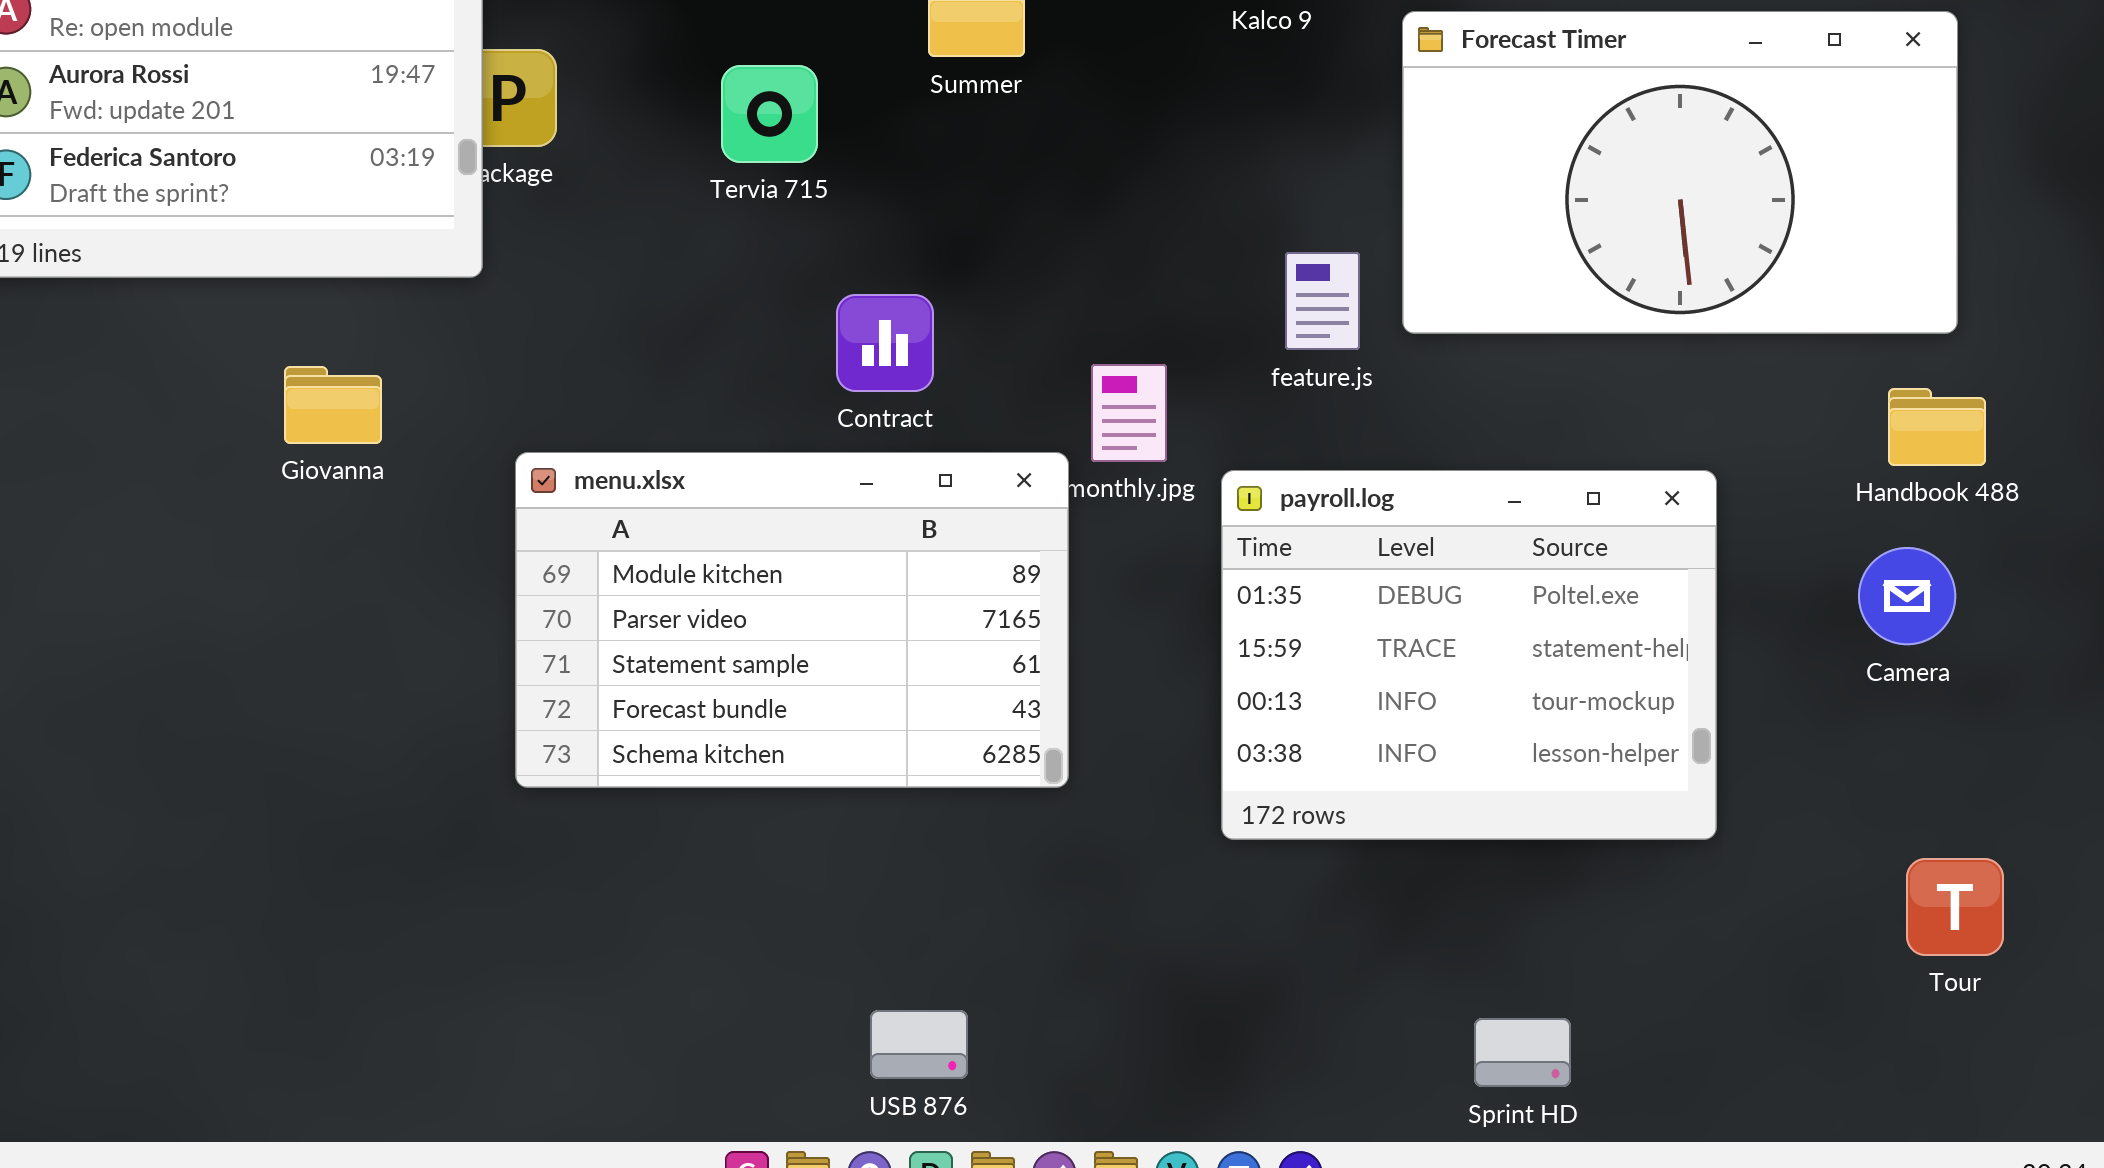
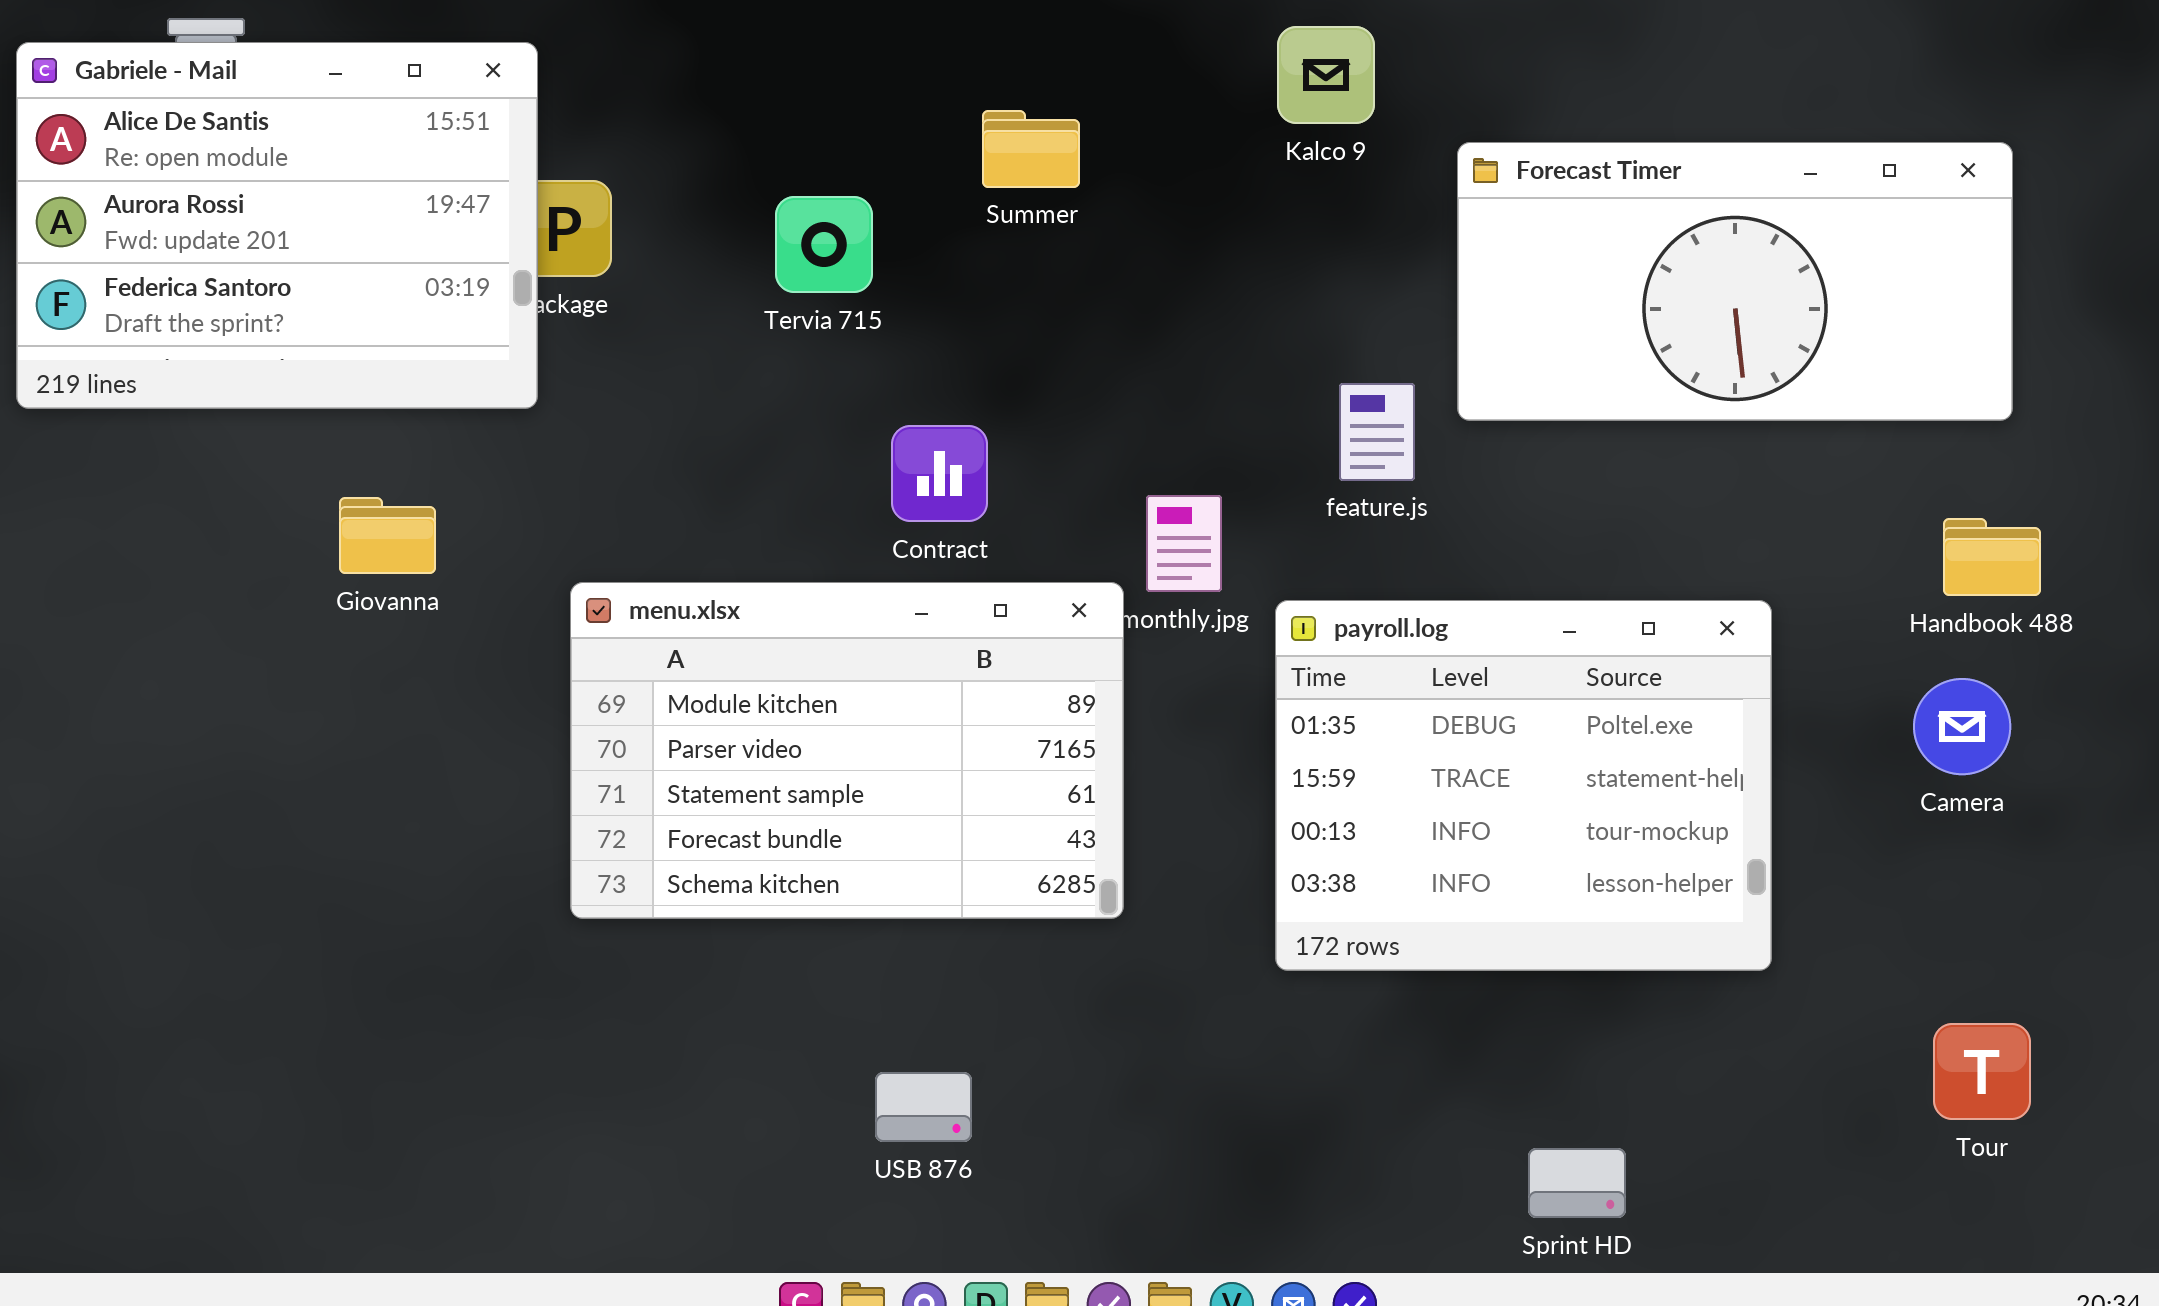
Forecast Timer: [1402,11,1958,334] -> [1457,142,2013,421], resized
Tour: [1906,858,2004,956] -> [1933,1023,2031,1120], moved
USB 876: [870,1010,968,1079] -> [875,1072,972,1142], moved

